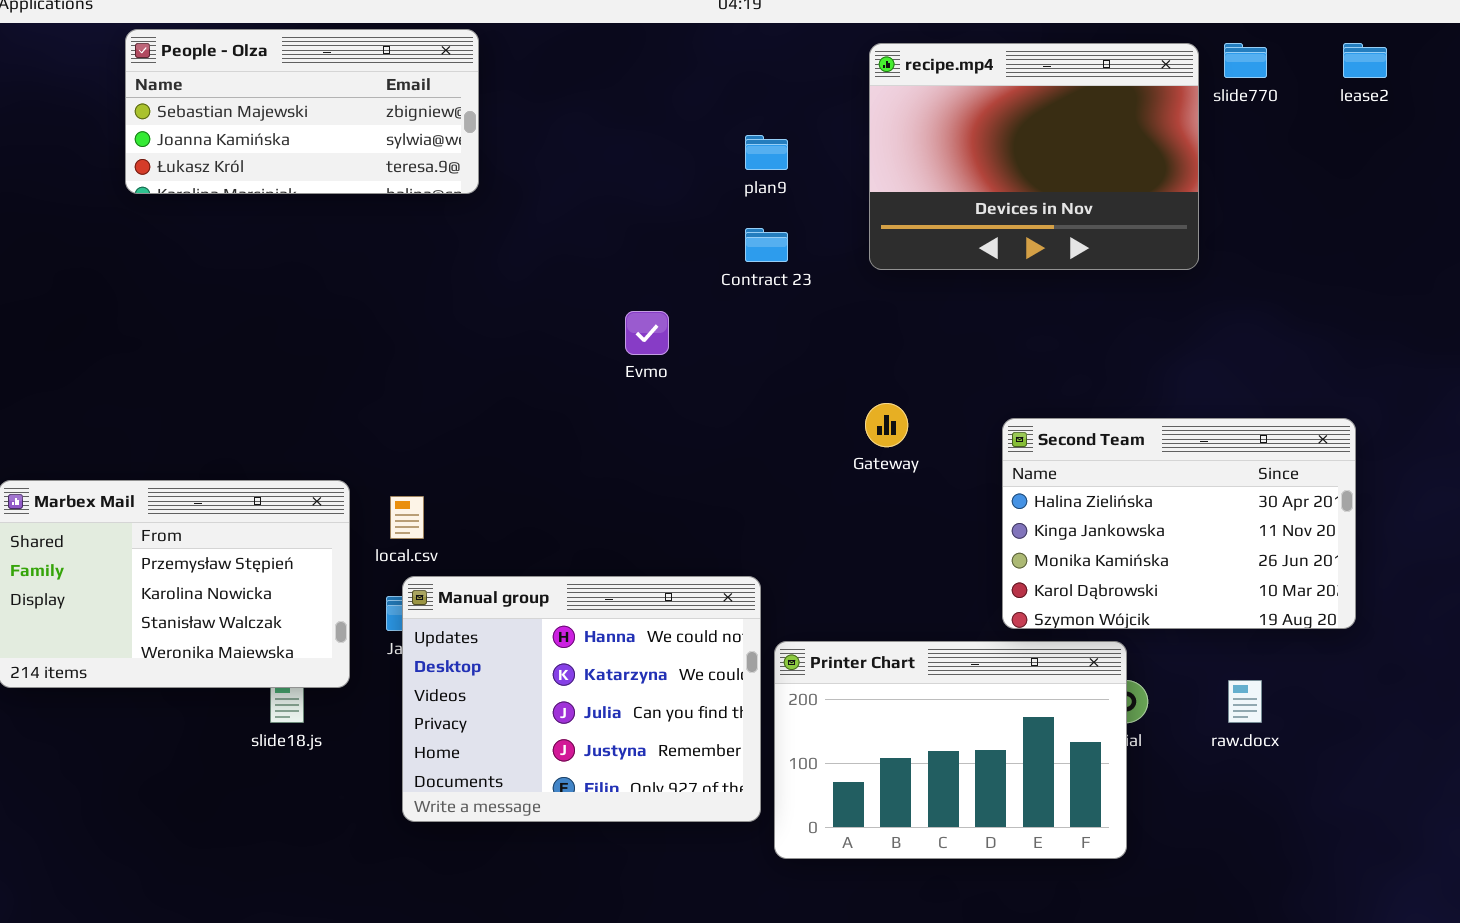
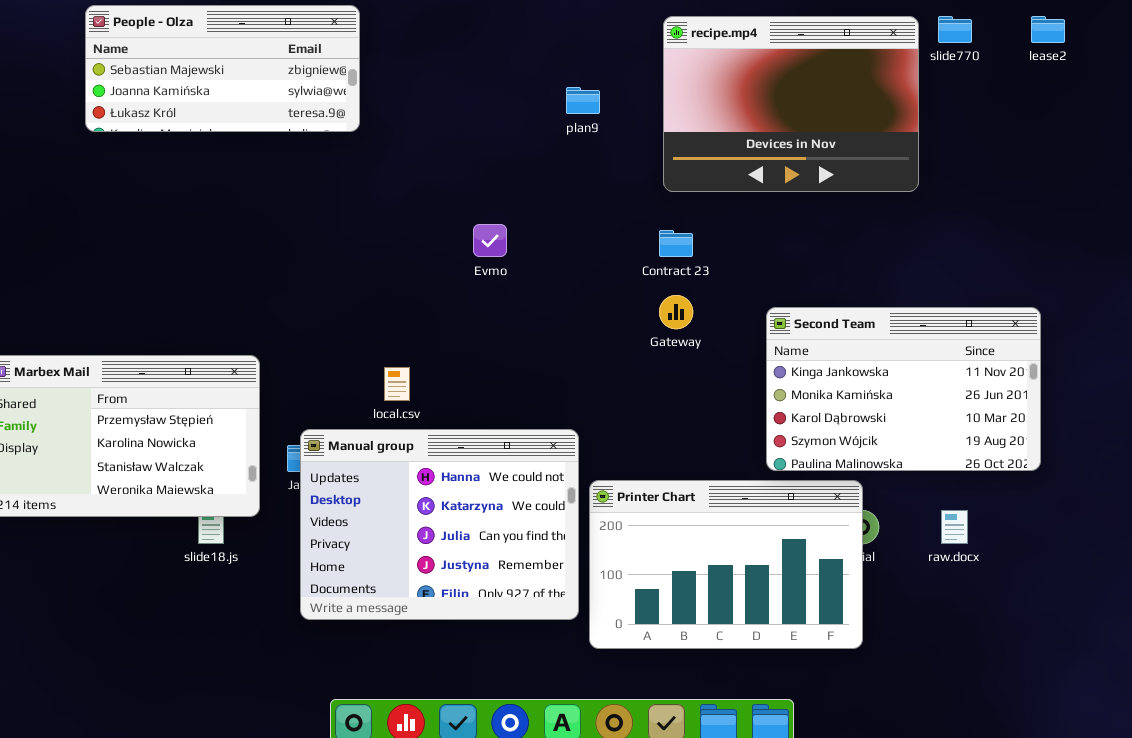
Contract 23: [745,228,788,262] -> [659,230,693,257], moved
Second Team: [1002,418,1356,629] -> [766,307,1041,471], scrolled down 1 row
local.csv: [390,496,424,539] -> [384,367,410,401], moved

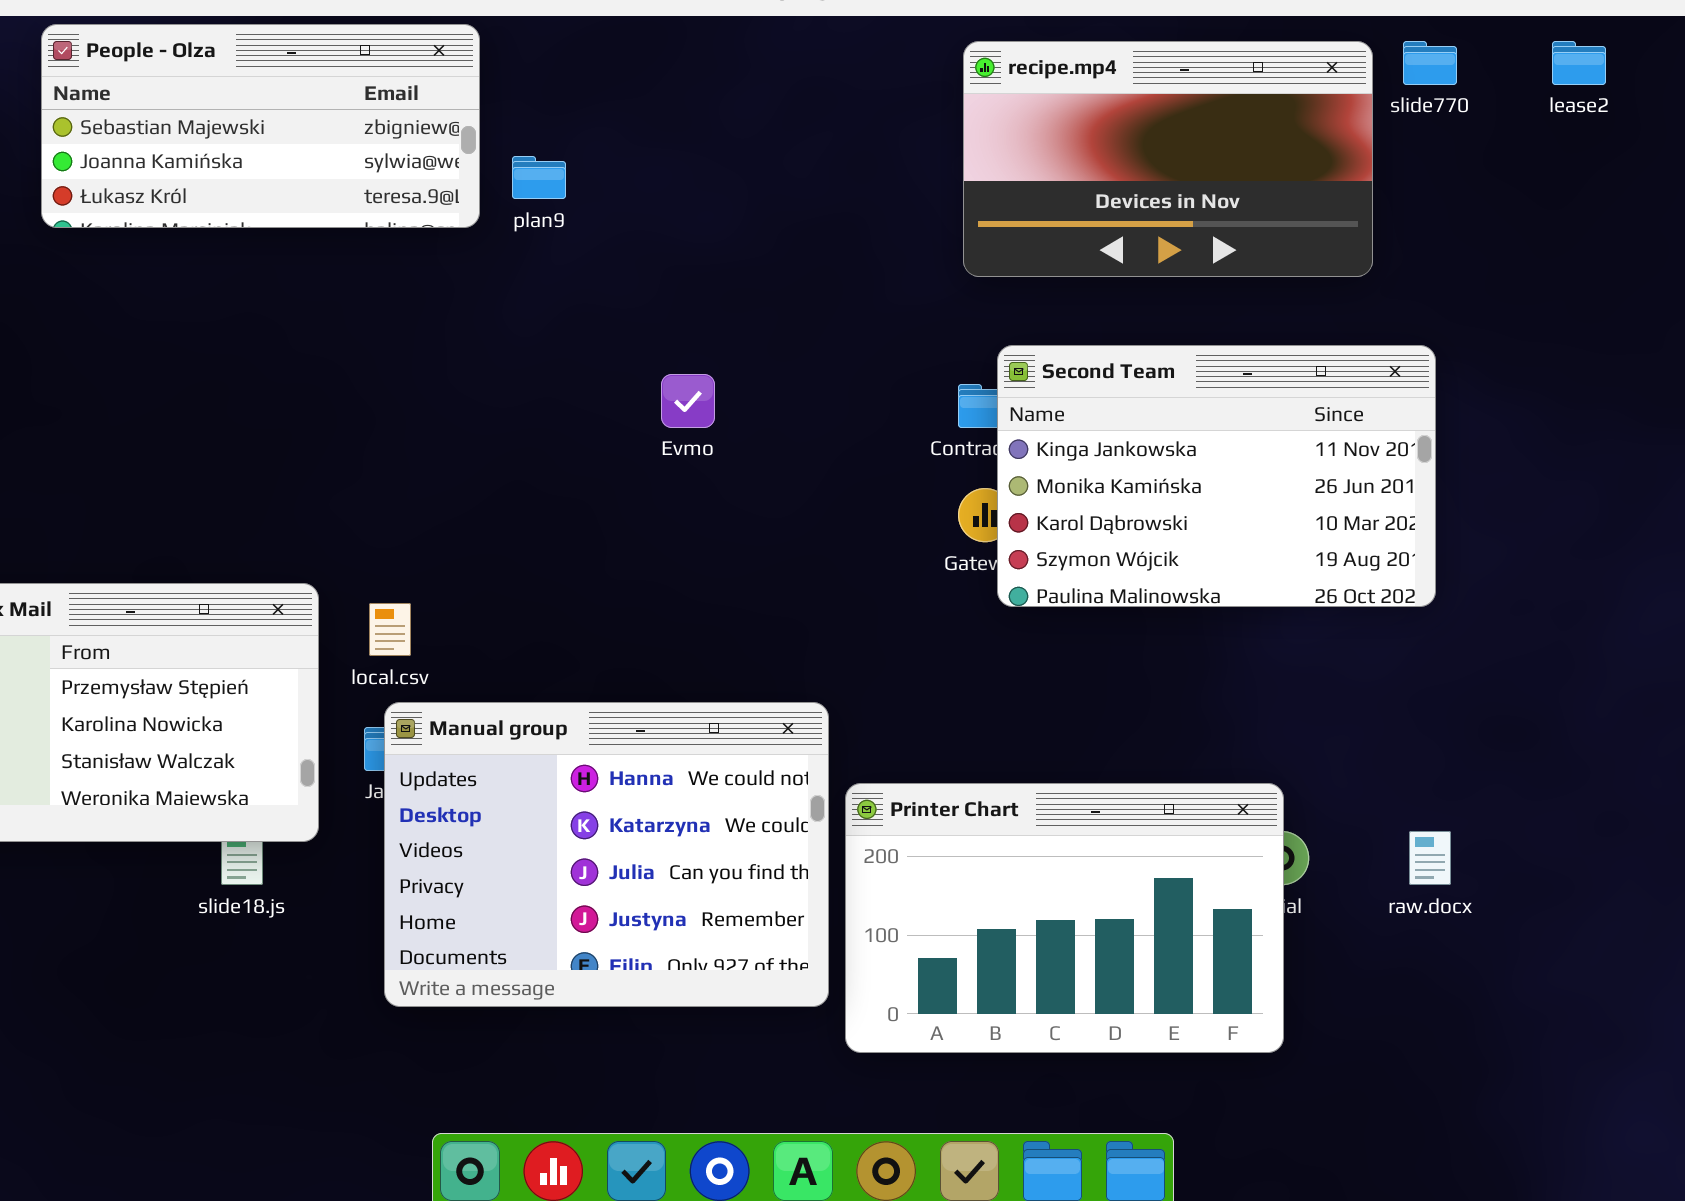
recipe.mp4: [663,16,919,192] -> [963,41,1373,277], resized
plan9: [566,87,600,114] -> [512,156,566,199], moved
Second Team: [766,307,1041,471] -> [997,345,1436,607], moved
local.csv: [384,367,410,401] -> [369,603,411,656], moved

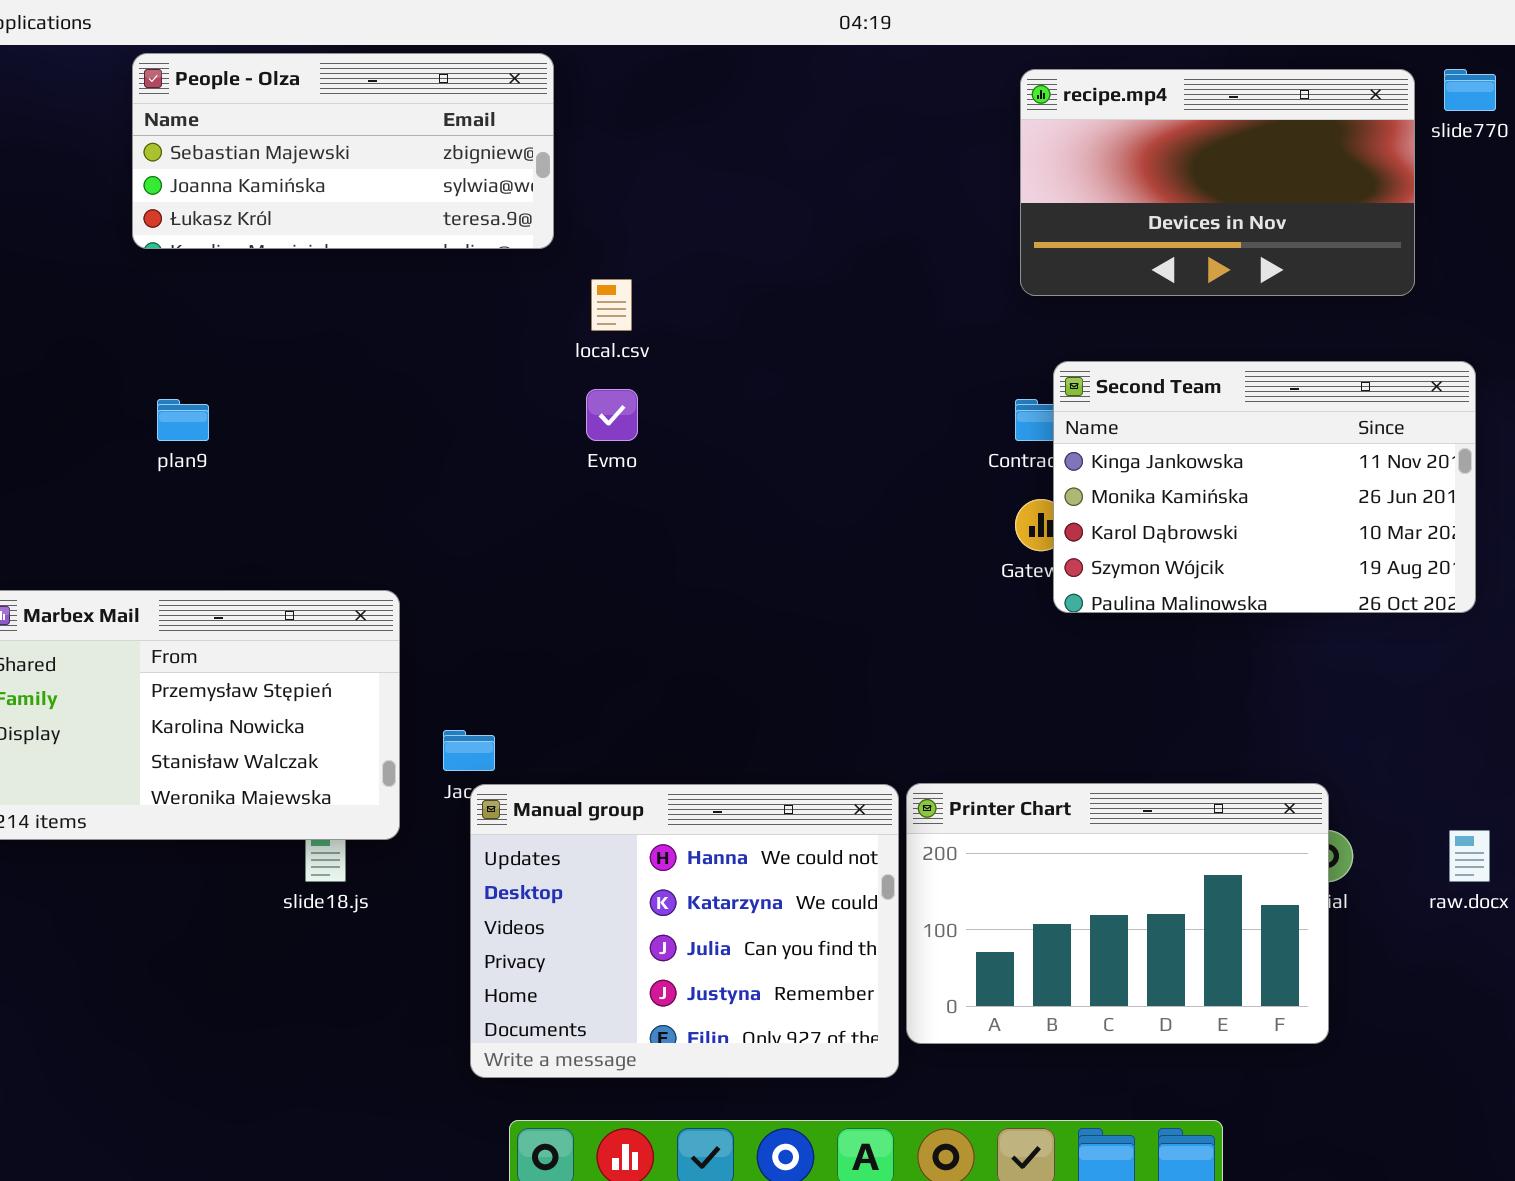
plan9: [512,156,566,199] -> [157,399,209,441], moved
Evmo: [661,374,715,428] -> [586,389,638,441], moved
local.csv: [369,603,411,656] -> [591,279,632,331], moved
Manual group: [384,702,829,1007] -> [470,784,899,1078], moved

